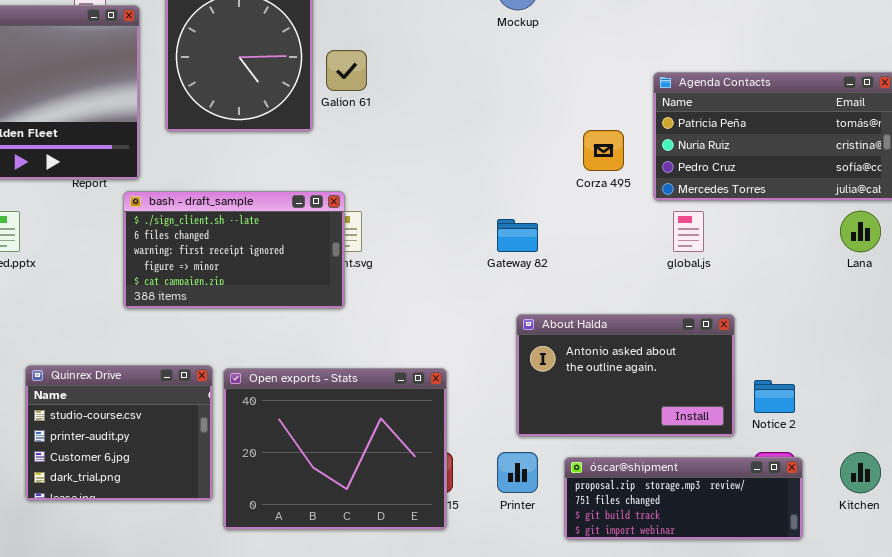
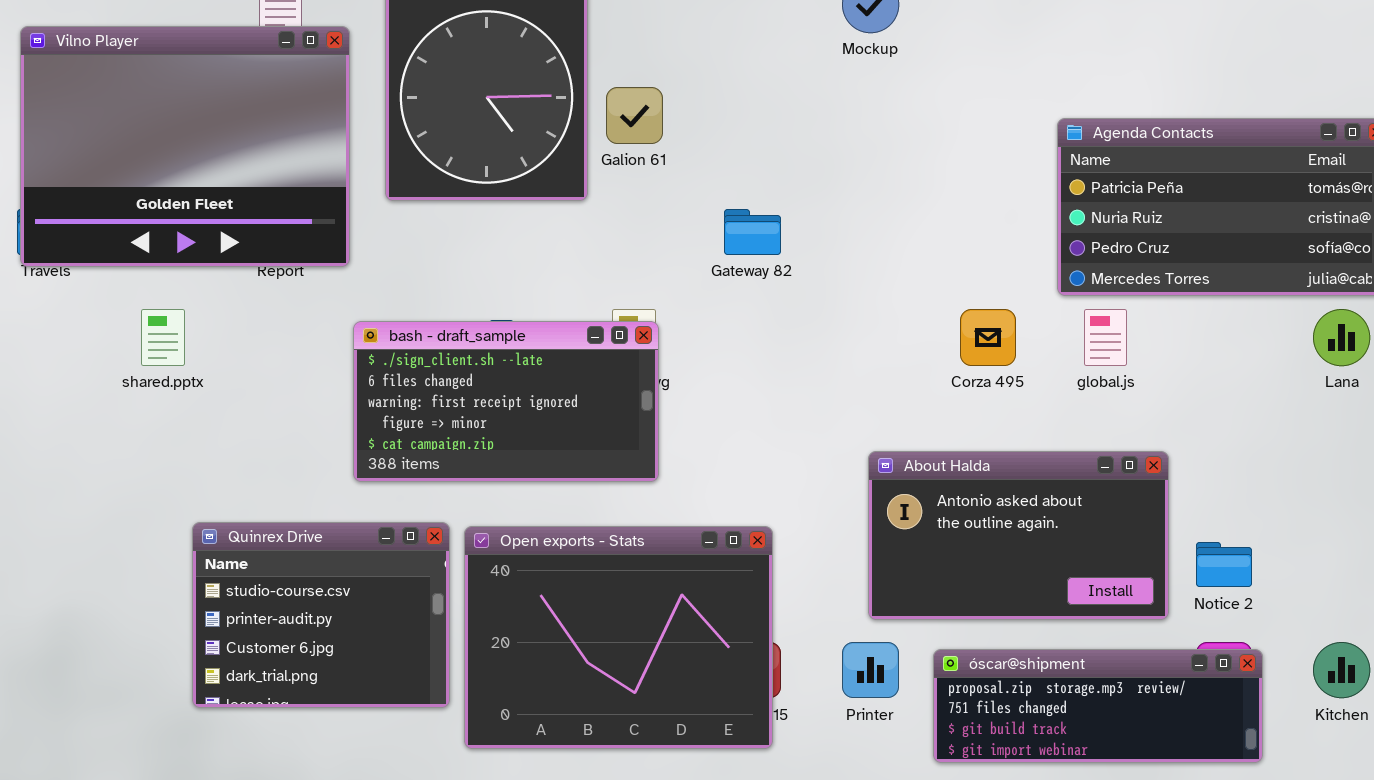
Corza 495: [583,130,624,171] -> [960,309,1016,366], moved
bash - draft_sample: [123,191,345,309] -> [353,321,659,482], moved
Gateway 82: [497,219,538,252] -> [724,209,781,255], moved

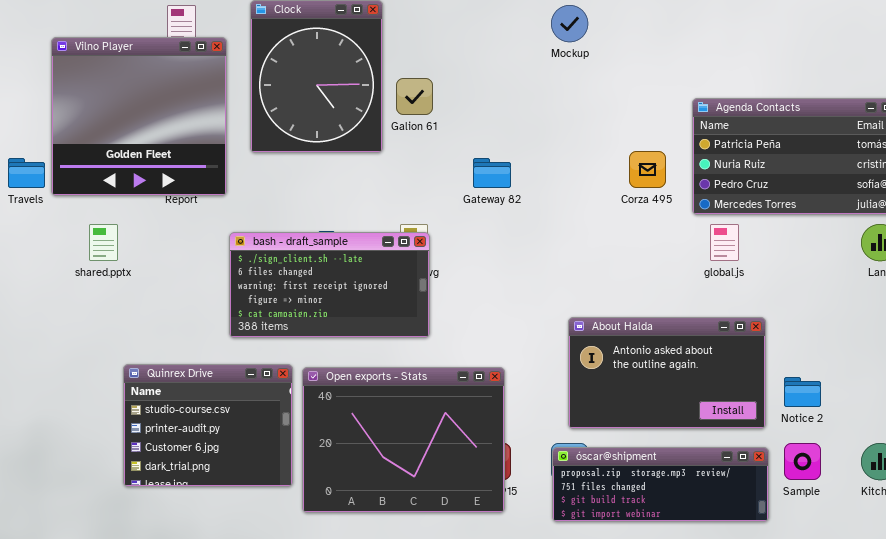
Vilno Player: [20,26,350,267] -> [51,37,227,196], resized
Corza 495: [960,309,1016,366] -> [629,151,666,188], moved
óscar@shipment: [933,649,1263,763] -> [552,447,769,522], moved

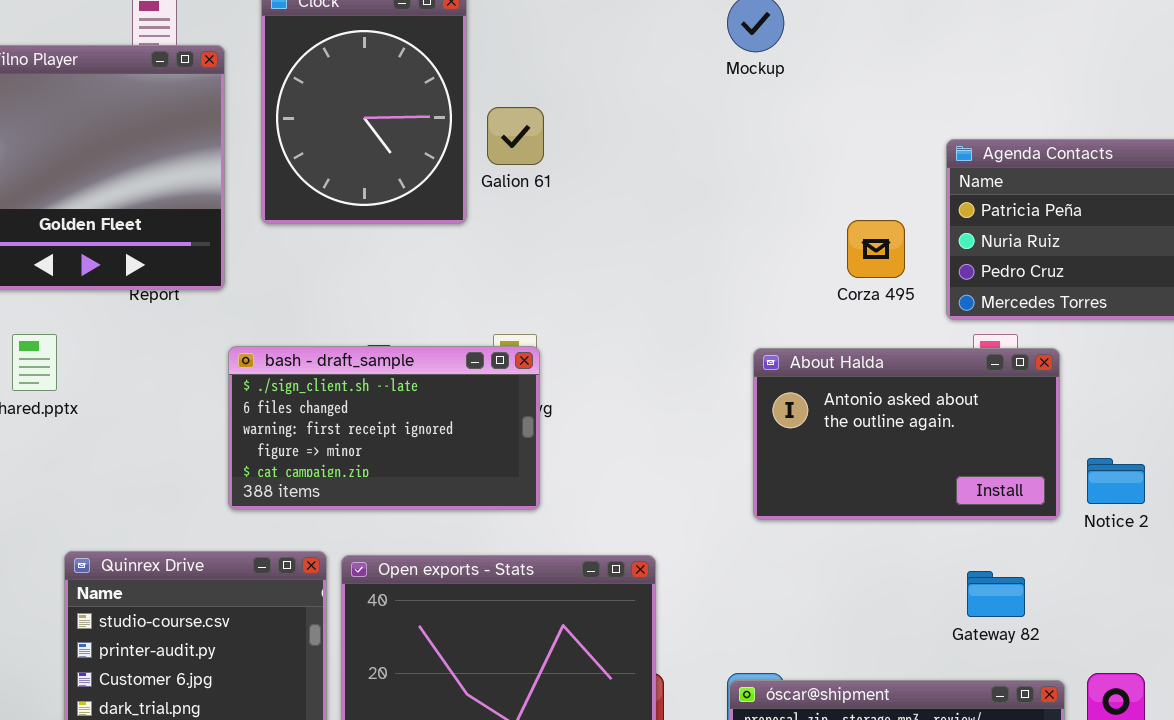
Gateway 82: [473,158,511,188] -> [967,571,1025,617], moved
About Halda: [568,317,766,429] -> [753,348,1060,520], moved
Notice 2: [784,377,821,407] -> [1087,458,1145,504], moved

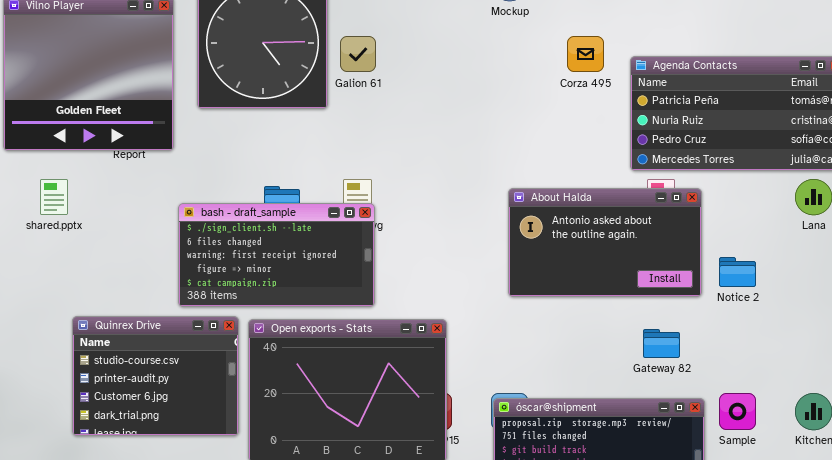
Corza 495: [847,220,905,278] -> [567,36,604,72], moved
bash - draft_sample: [228,346,540,510] -> [178,203,375,307], moved

